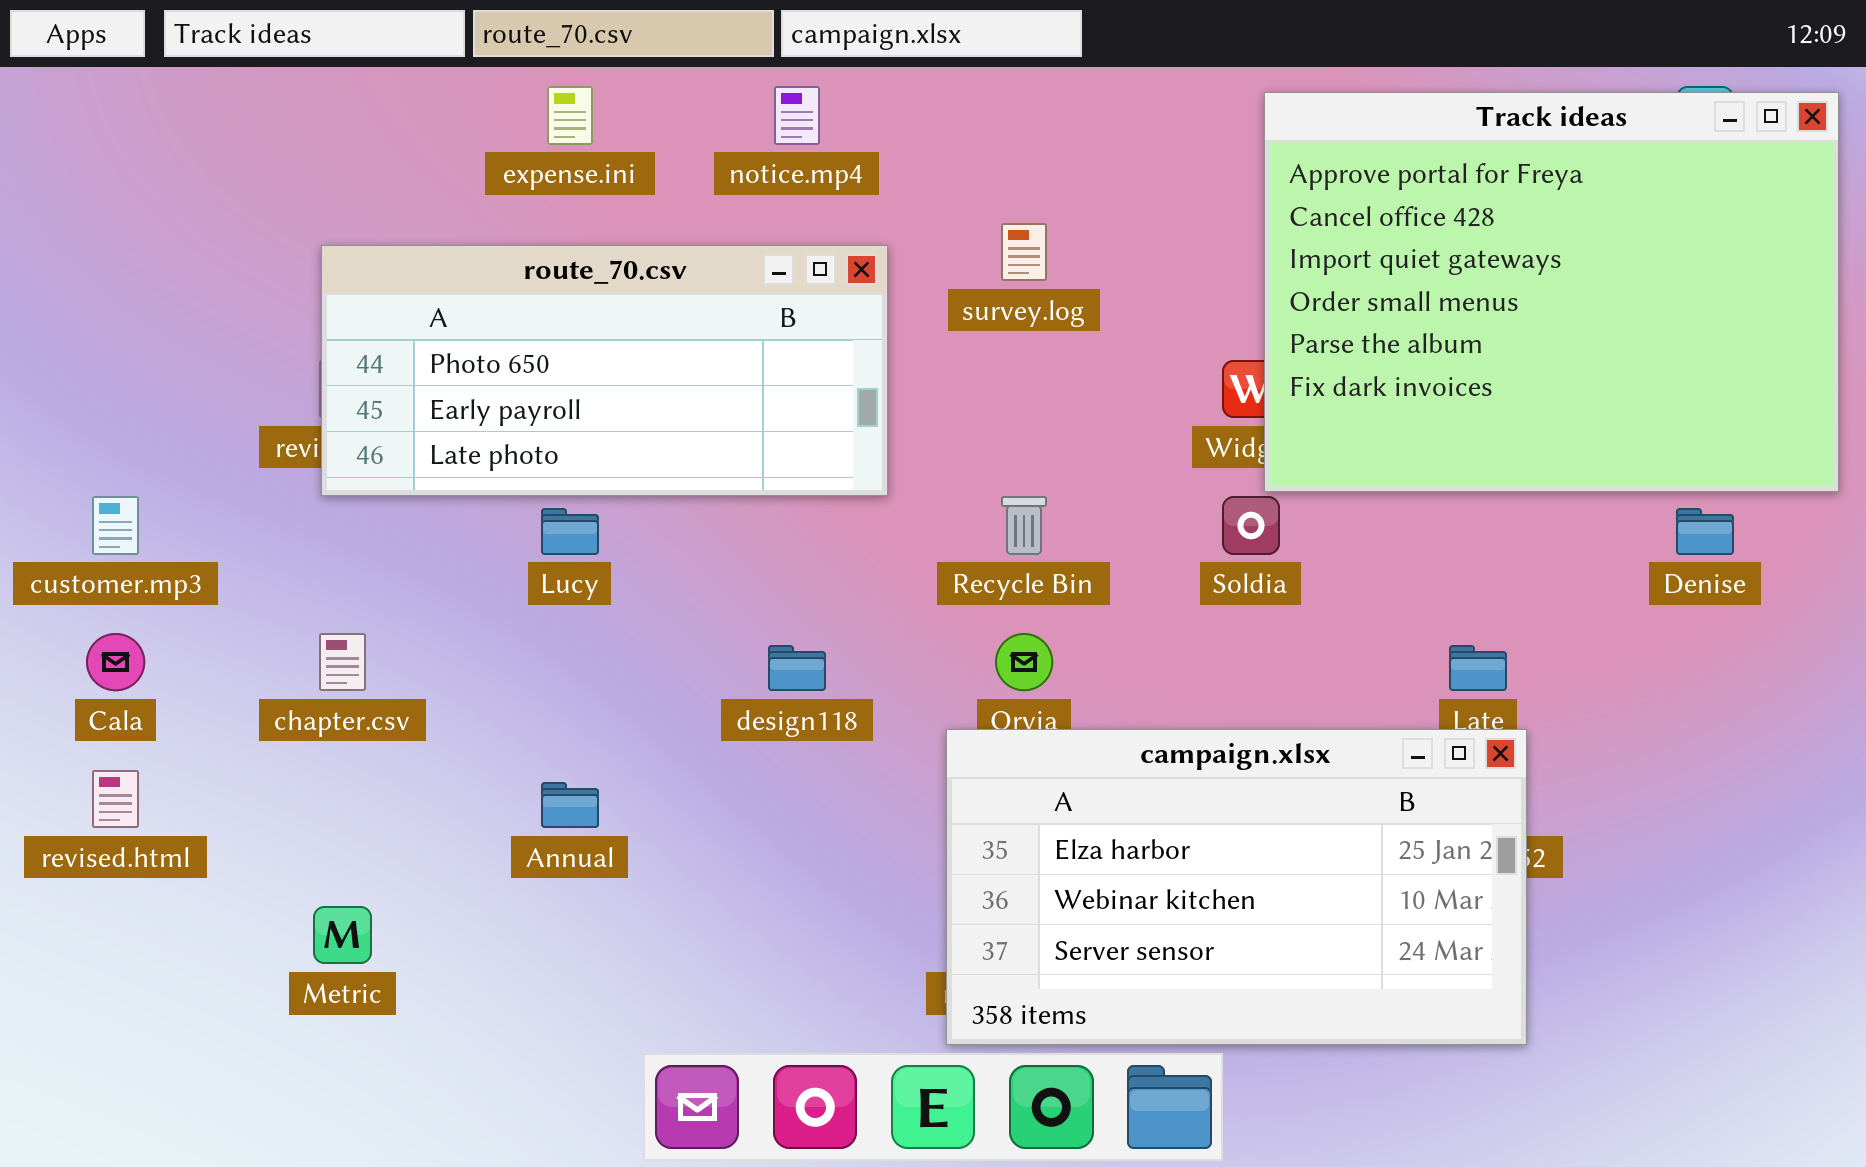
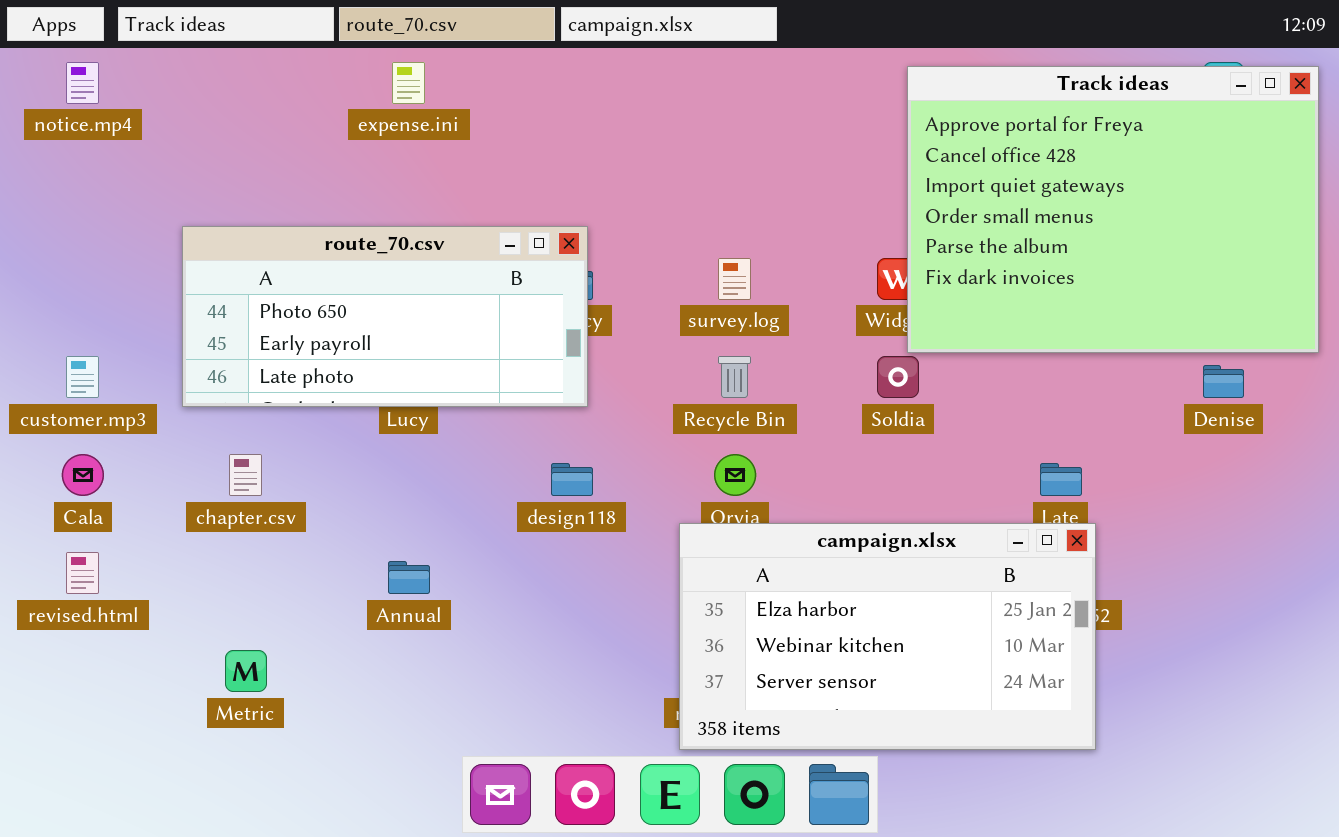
notice.mp4: [774,86,820,145] -> [66,62,99,104], moved
survey.log: [1001,223,1047,281] -> [718,258,751,300], moved
route_70.csv: [321,245,888,496] -> [182,226,588,407], moved

